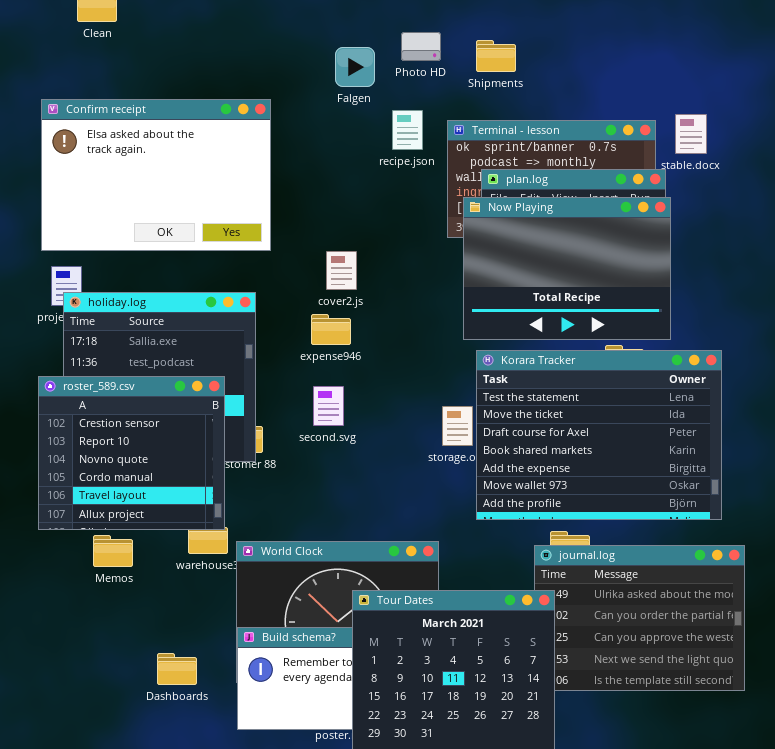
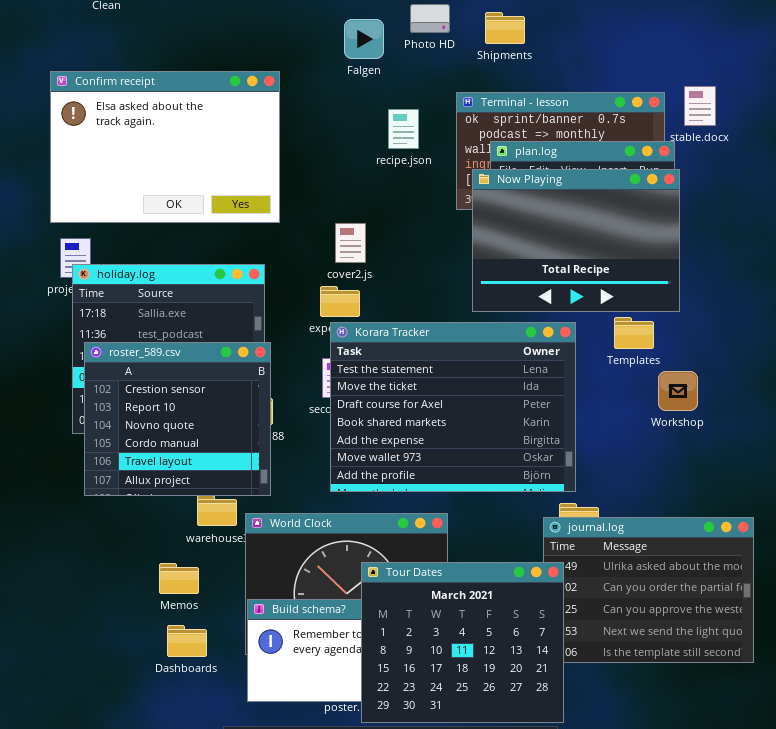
recipe.json: [392,110,423,150] -> [388,109,419,149], moved
Korara Tracker: [476,350,722,520] -> [330,322,576,492], moved
roster_589.csv: [38,376,225,530] -> [84,342,271,496], moved
Memos: [93,535,133,567] -> [159,563,199,594], moved

